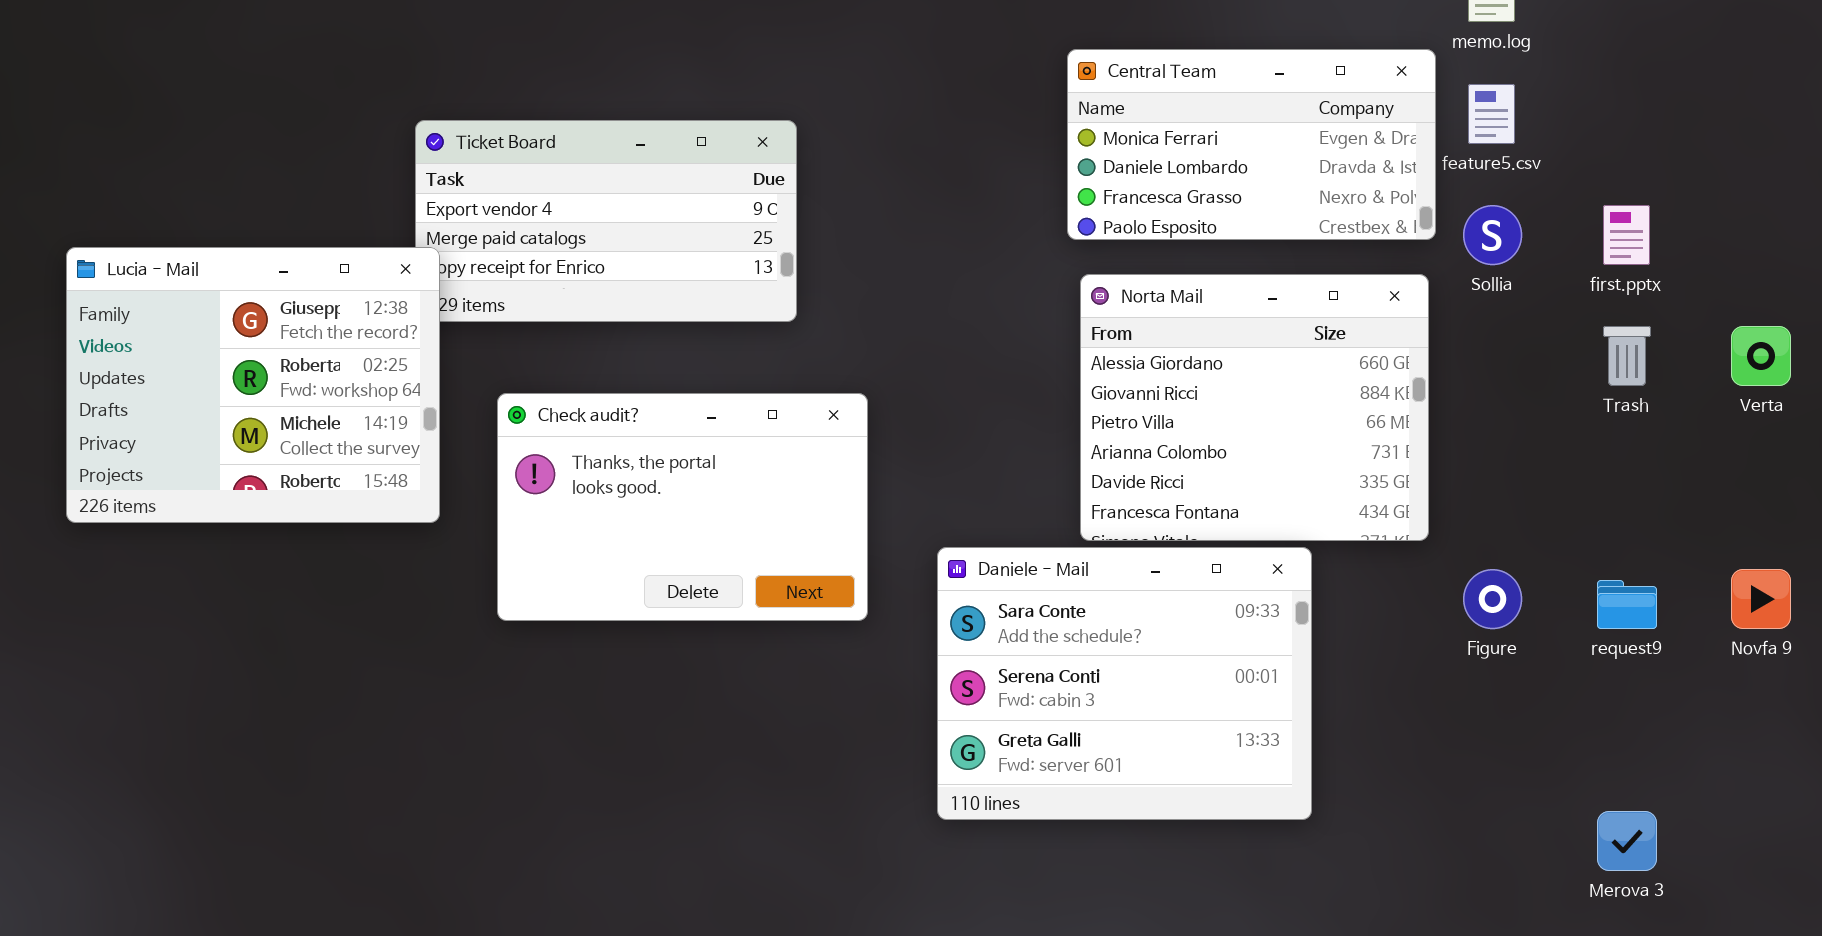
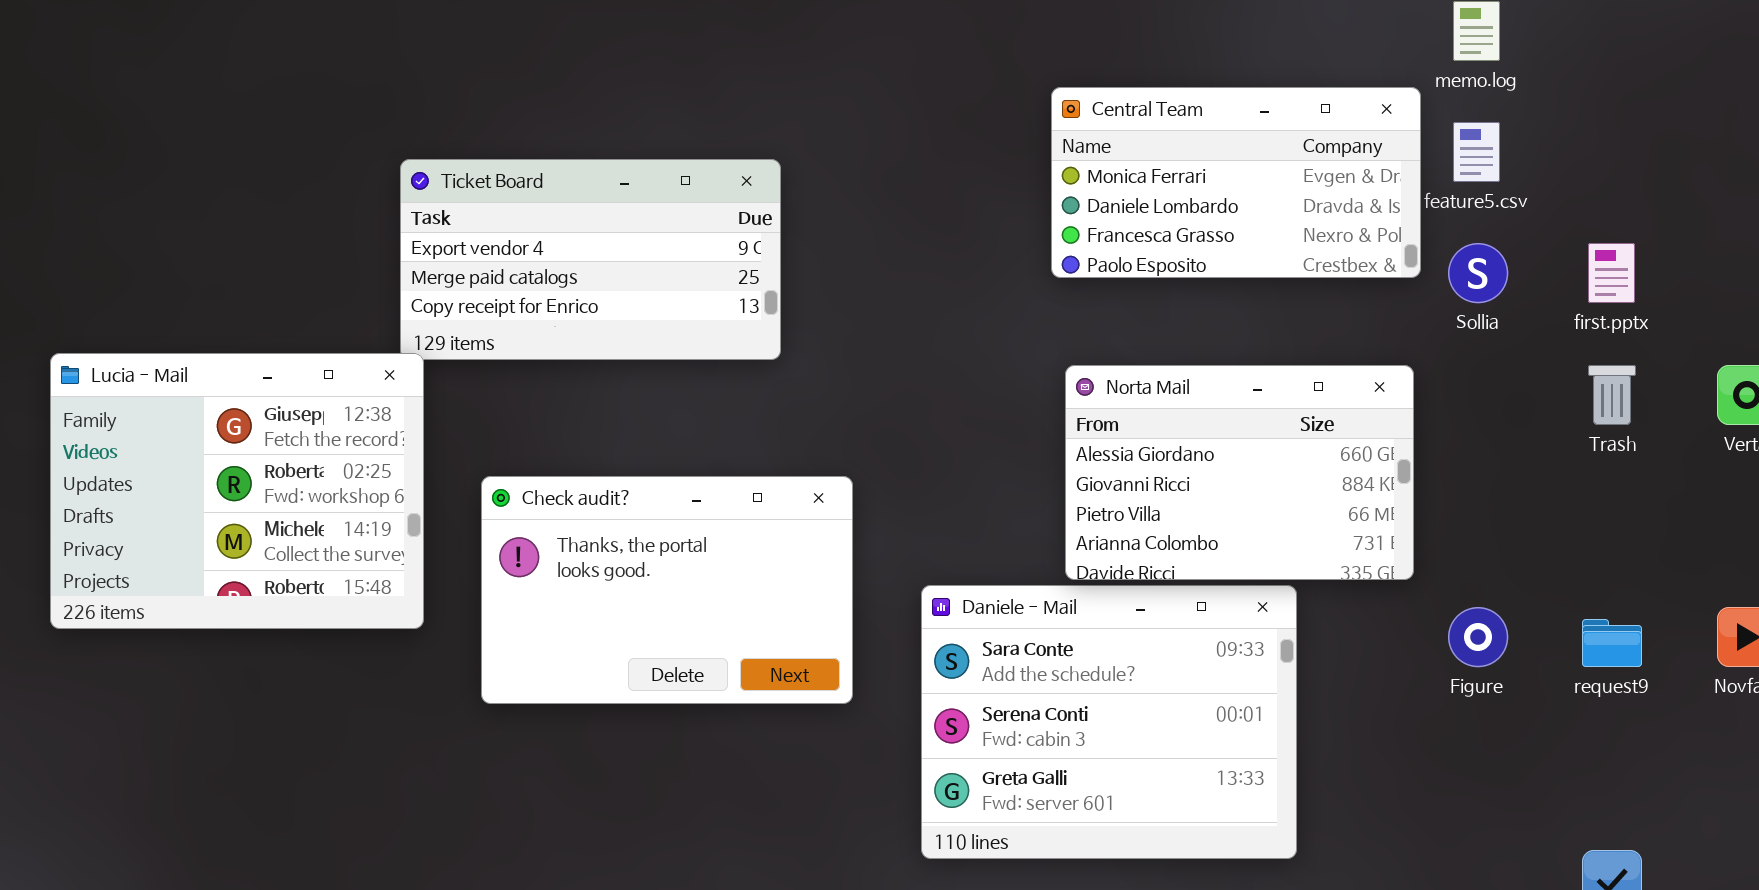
Lucia - Mail: [66,247,440,523] -> [50,353,424,629], moved
Norta Mail: [1080,274,1429,541] -> [1065,365,1414,580], resized
Check audit?: [497,393,868,621] -> [481,476,853,704], moved

